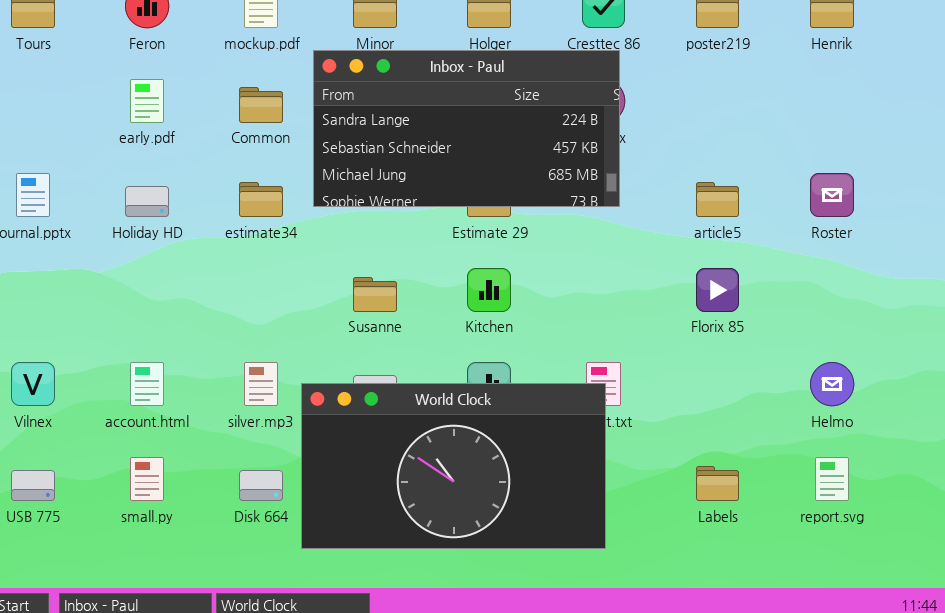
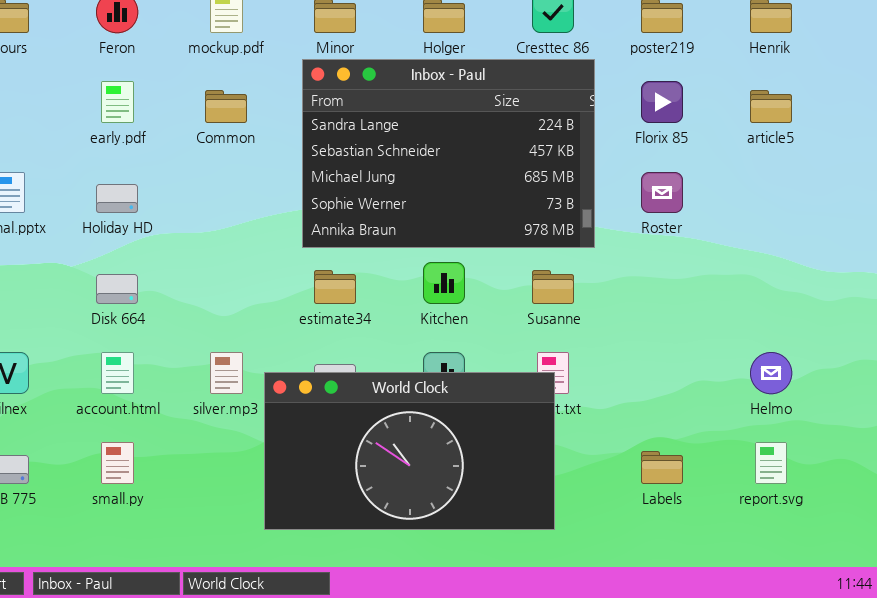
Inbox - Paul: [313,50,620,207] -> [302,59,595,248], moved, resized
Roster: [810,173,854,217] -> [641,172,683,213], moved
estimate34: [239,182,283,217] -> [314,270,356,304], moved
article5: [696,182,739,217] -> [750,90,792,123], moved
Florix 85: [696,268,739,312] -> [641,81,683,123], moved
Susanne: [353,277,397,312] -> [532,270,574,304], moved
Disk 664: [239,470,283,501] -> [96,274,138,304], moved

